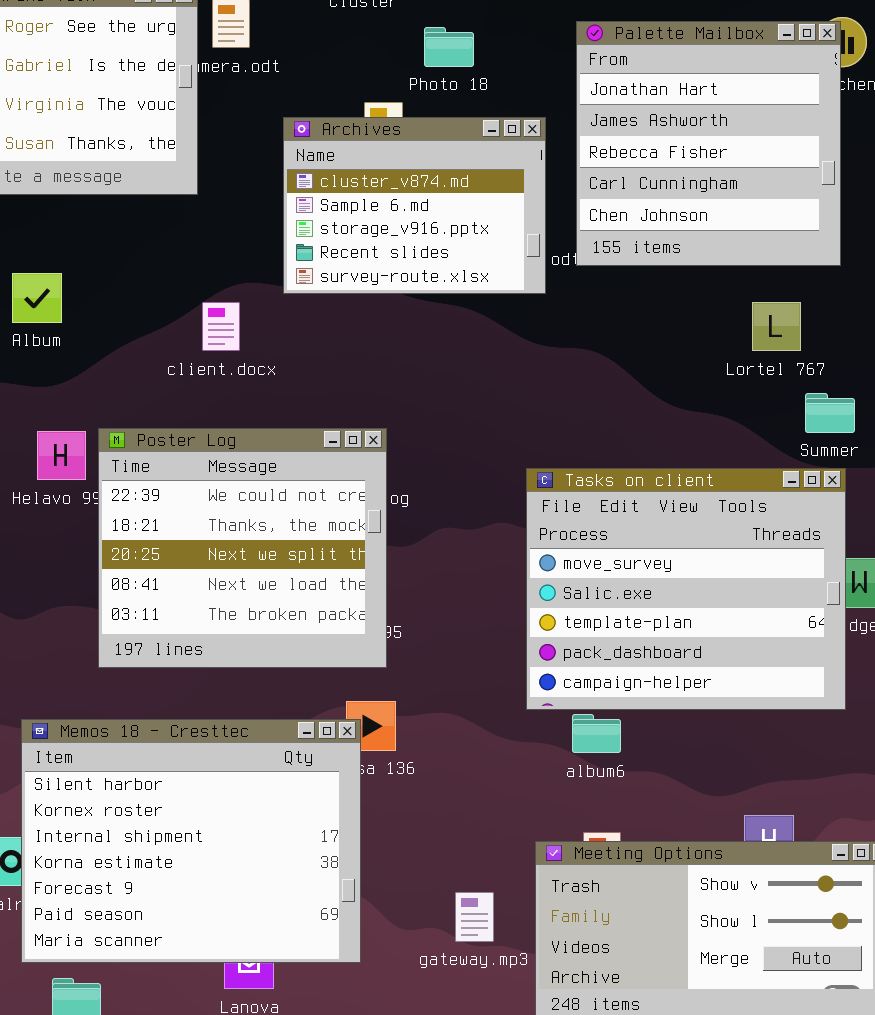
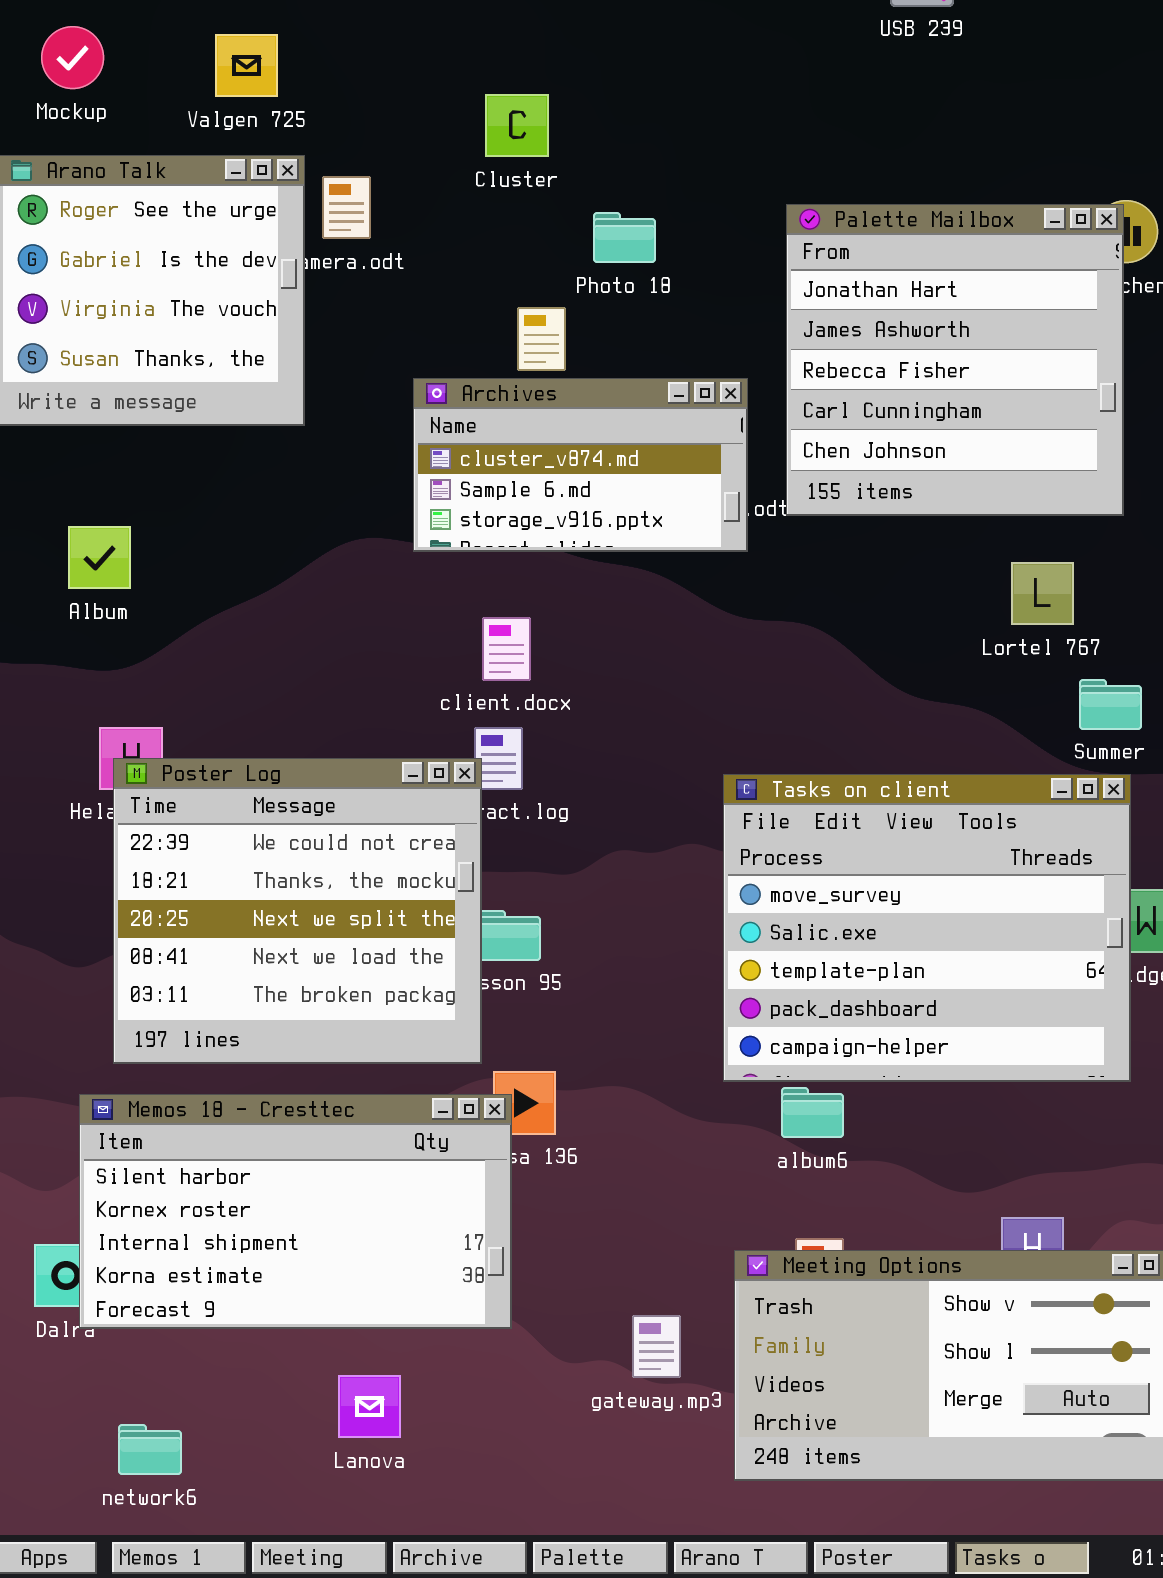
Archives: [283,117,546,294] -> [413,378,748,552], resized
client.docx: [202,302,240,351] -> [482,617,531,681], moved
Poster Log: [98,428,387,668] -> [113,758,482,1064], moved
Memos 18 - Cresttec: [21,719,361,963] -> [79,1094,512,1329], resized

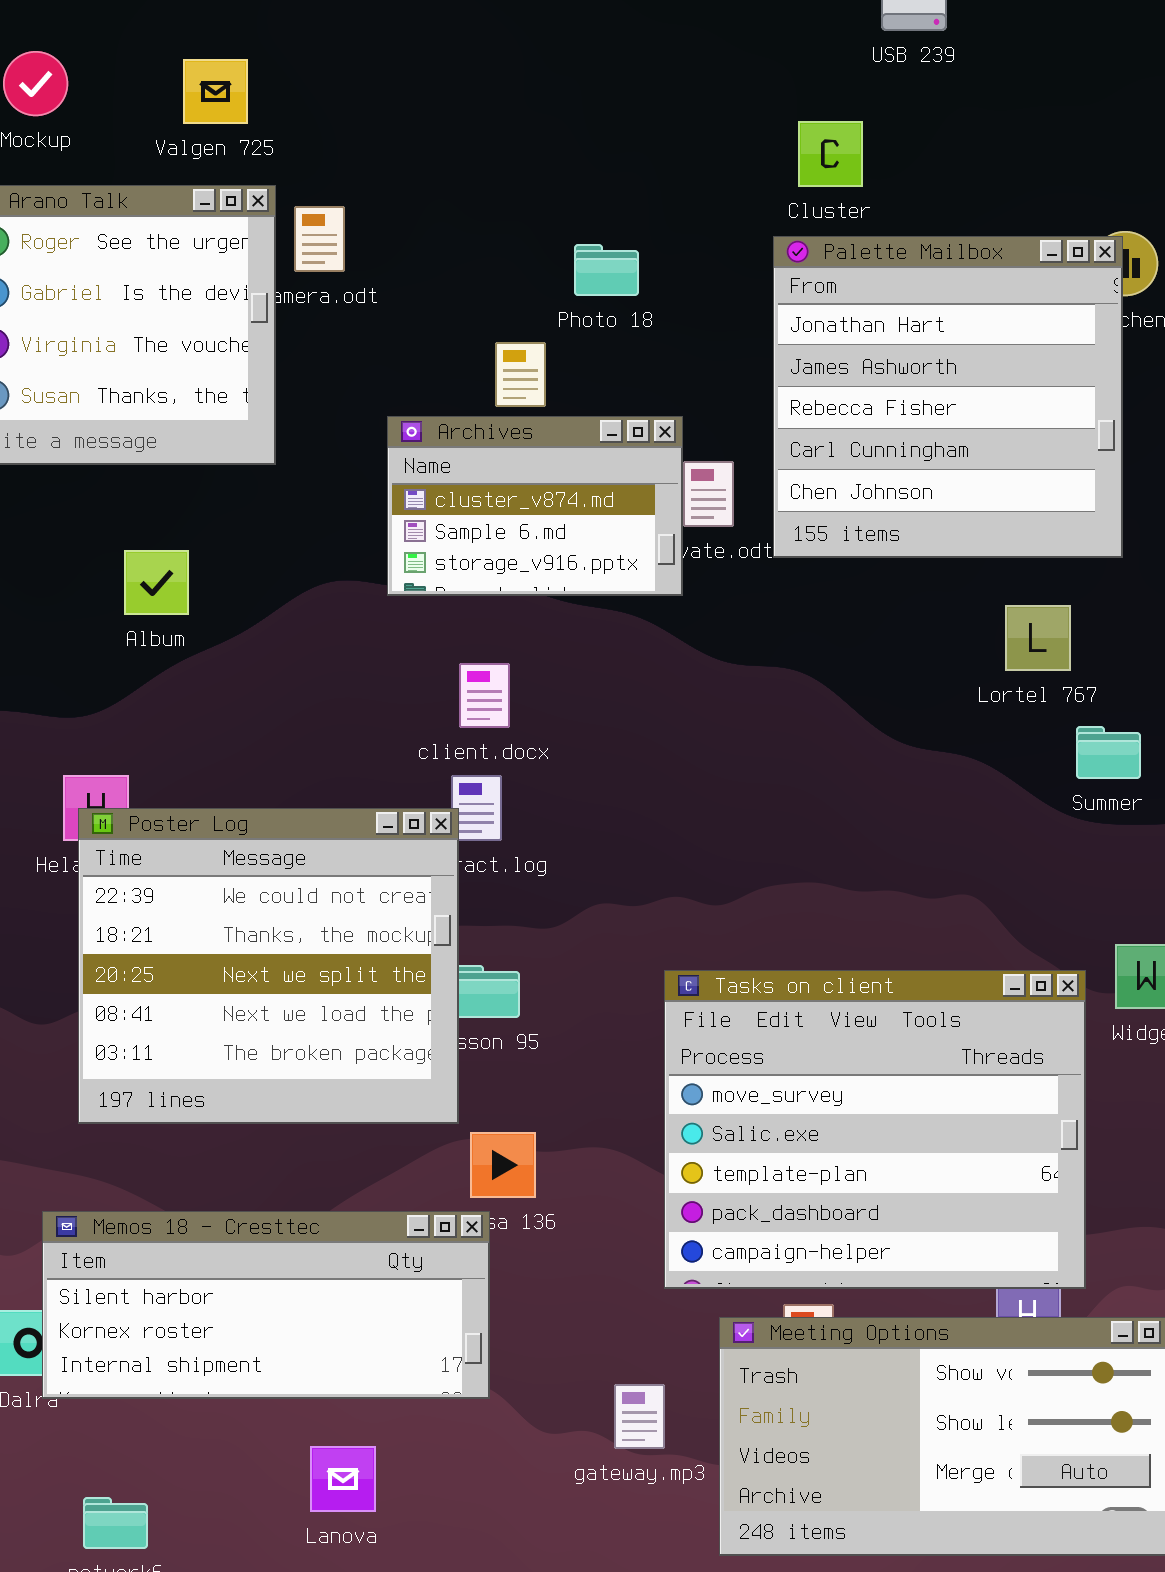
Cluster: [485,94,549,157] -> [798,121,863,187], moved
Archives: [413,378,748,552] -> [387,416,683,596], resized
Album: [68,526,131,589] -> [124,550,189,615], moved
Tasks on client: [723,774,1131,1082] -> [664,970,1086,1289], moved
Memos 18 - Cresttec: [79,1094,512,1329] -> [42,1211,490,1399], resized

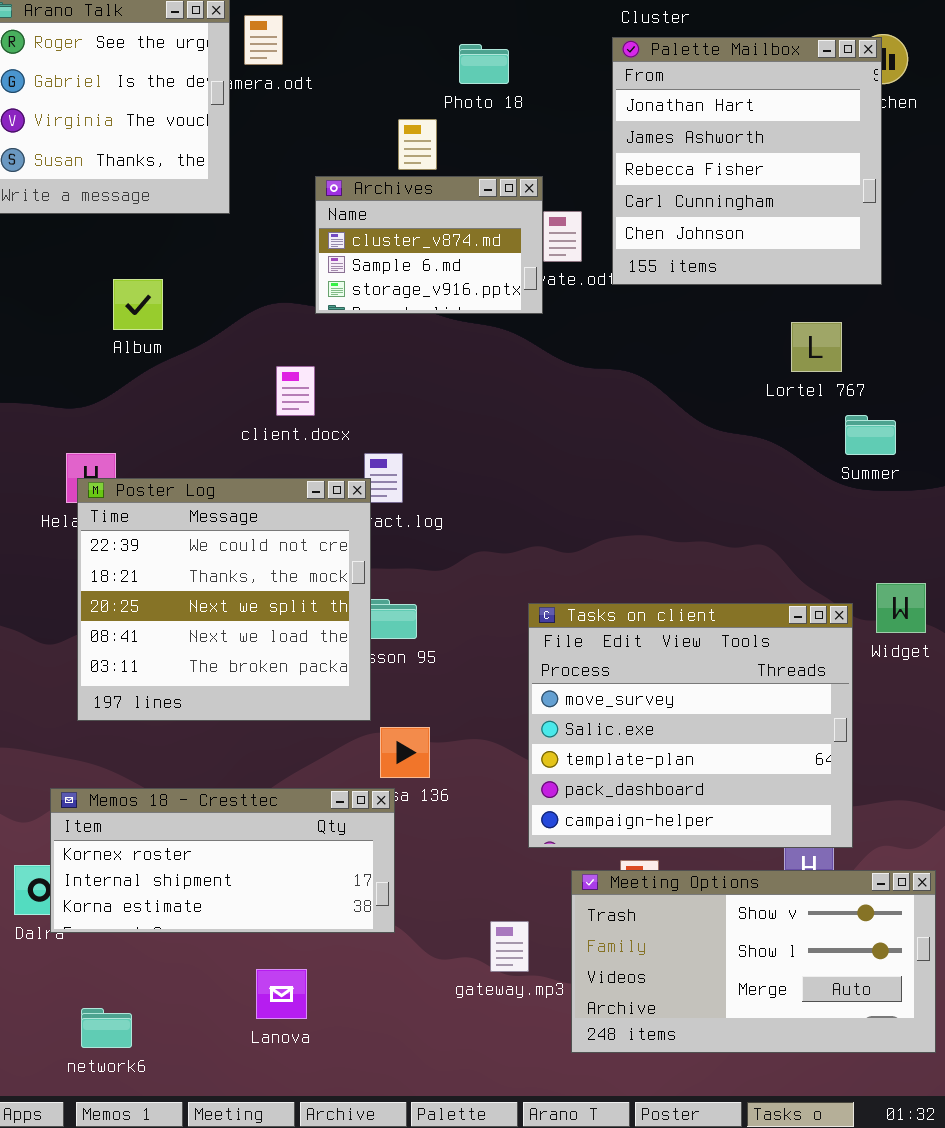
client.docx: [459,663,510,728] -> [276,366,315,416], moved
Memos 18 - Cresttec: [42,1211,490,1399] -> [50,788,395,933], scrolled down 1 row

